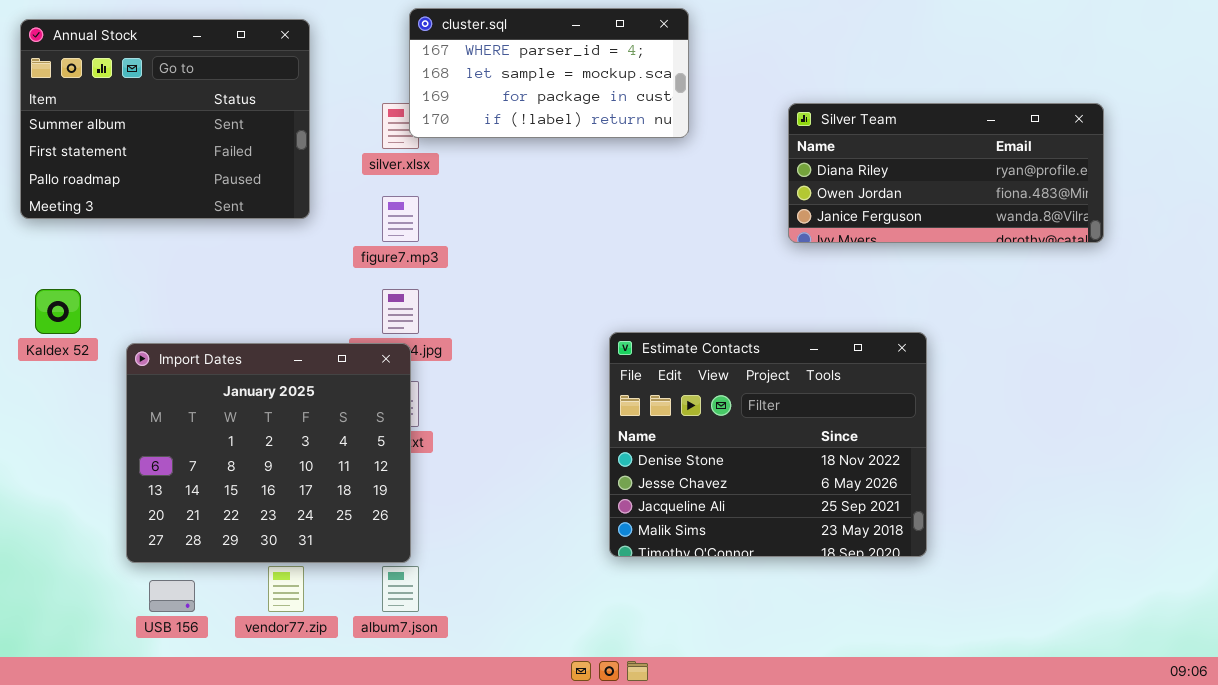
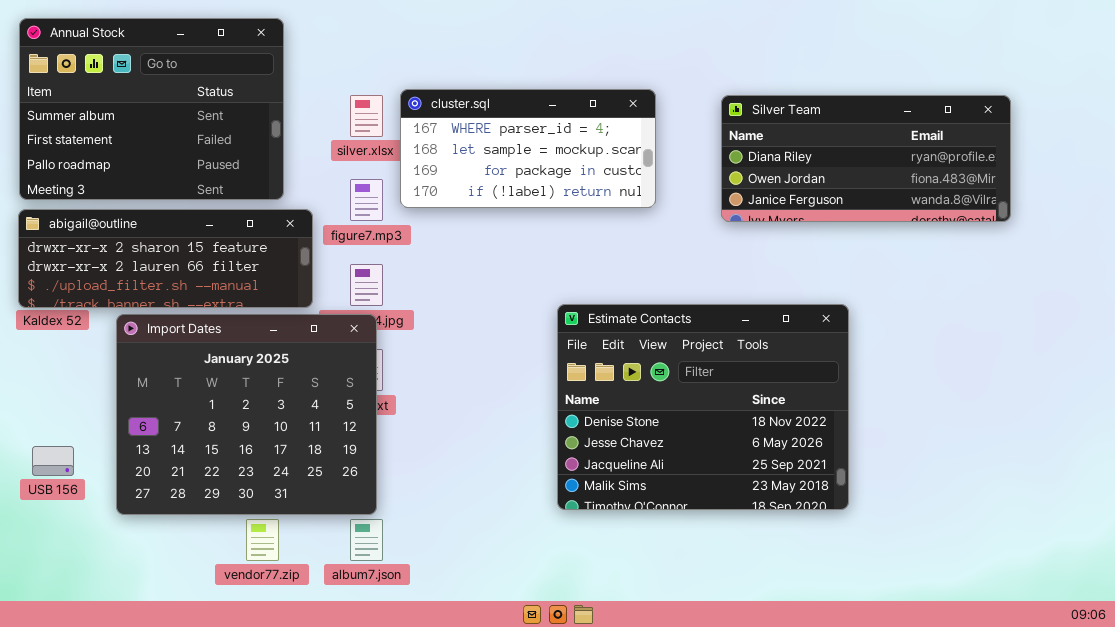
cluster.sql: [409,8,689,138] -> [400,89,656,208], moved
abigail@outline: none -> [18,209,313,308], opened
USB 156: [149,580,195,612] -> [32,446,74,476], moved

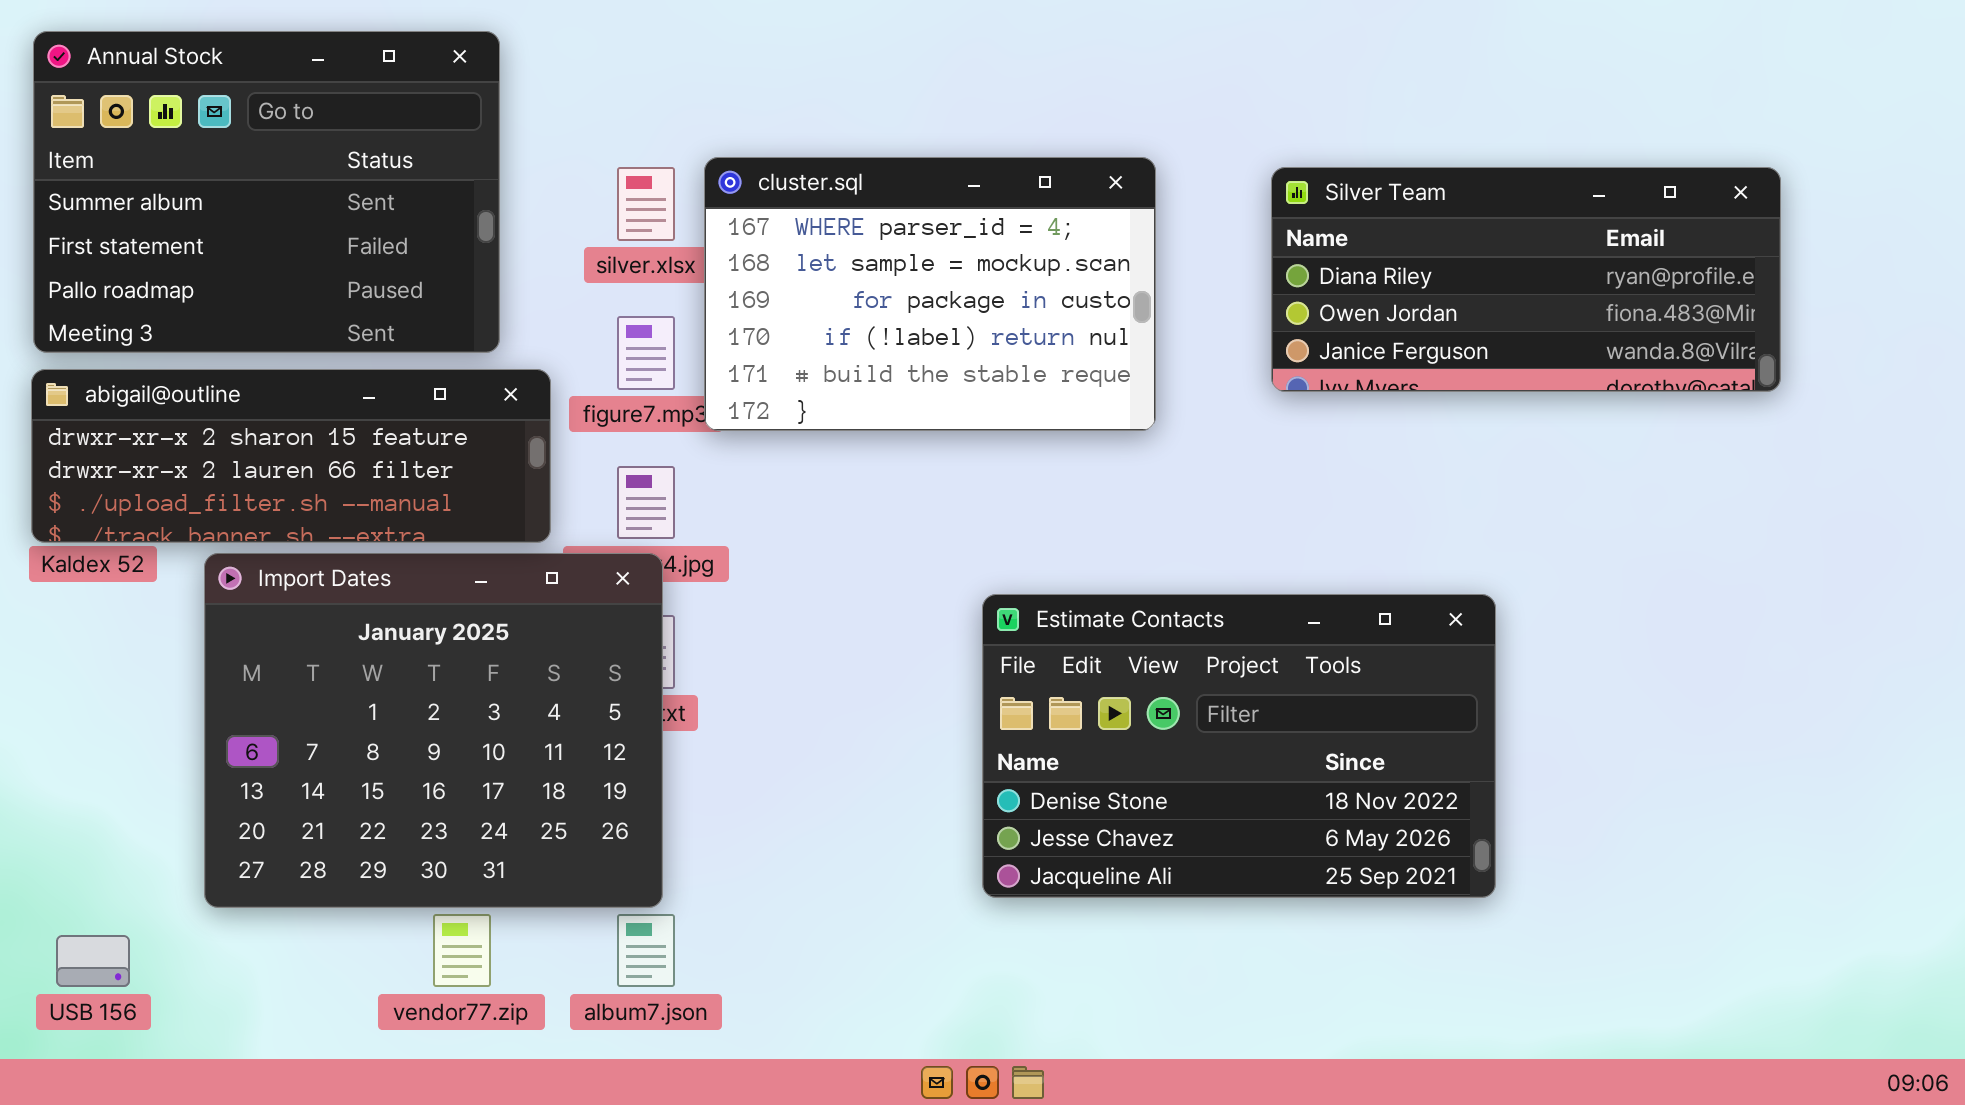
cluster.sql: [400,89,656,208] -> [704,157,1156,431], resized
Estimate Contacts: [557,304,849,510] -> [982,594,1496,898], resized
USB 156: [32,446,74,476] -> [56,935,130,987], moved

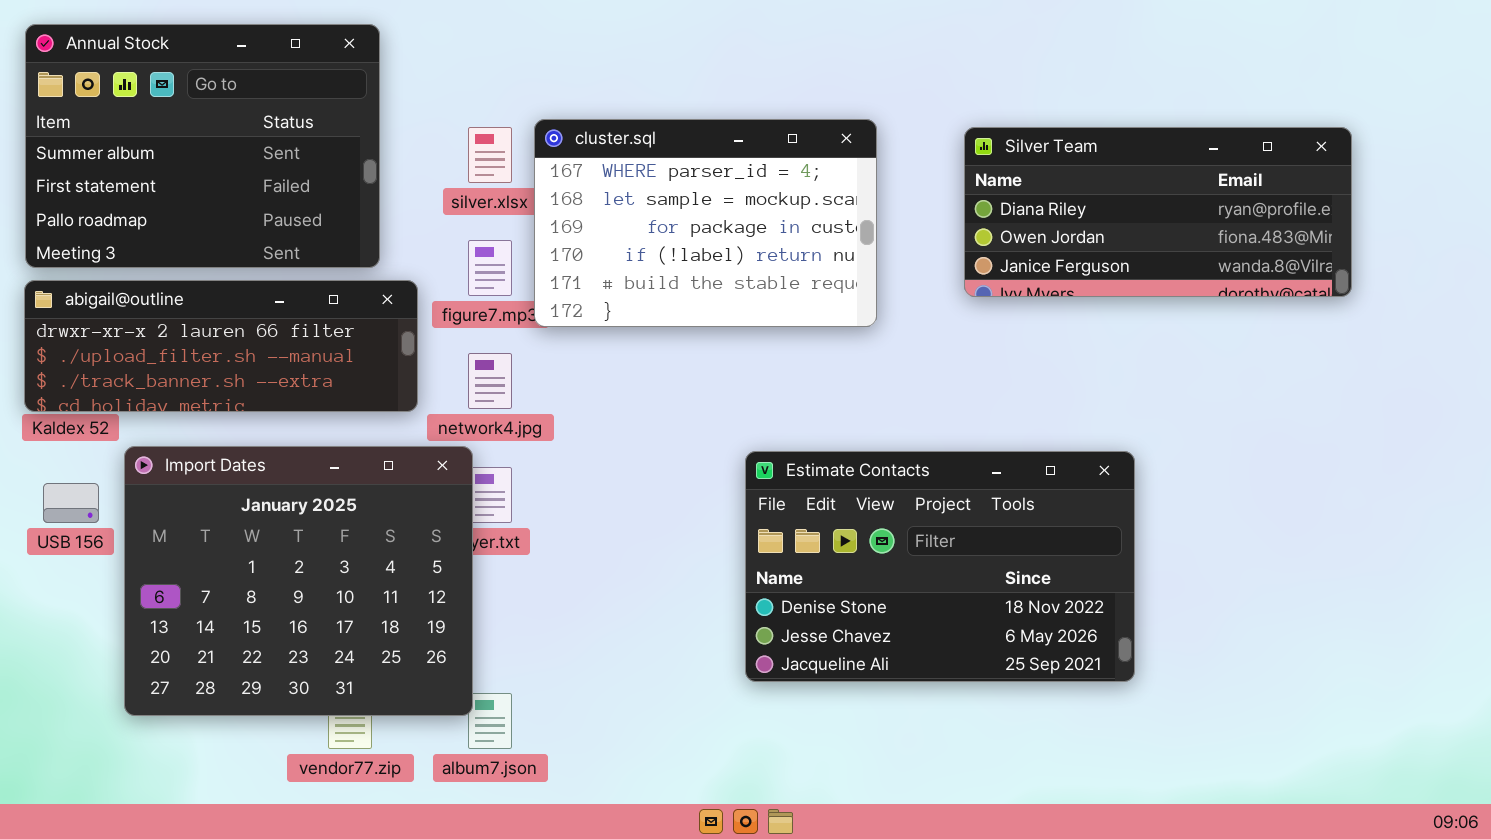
abigail@outline: [31,369,551,543] -> [24,280,418,412], scrolled down 1 row
Import Dates: [204,553,663,908] -> [124,446,473,716], moved
USB 156: [56,935,130,987] -> [43,483,99,523], moved

